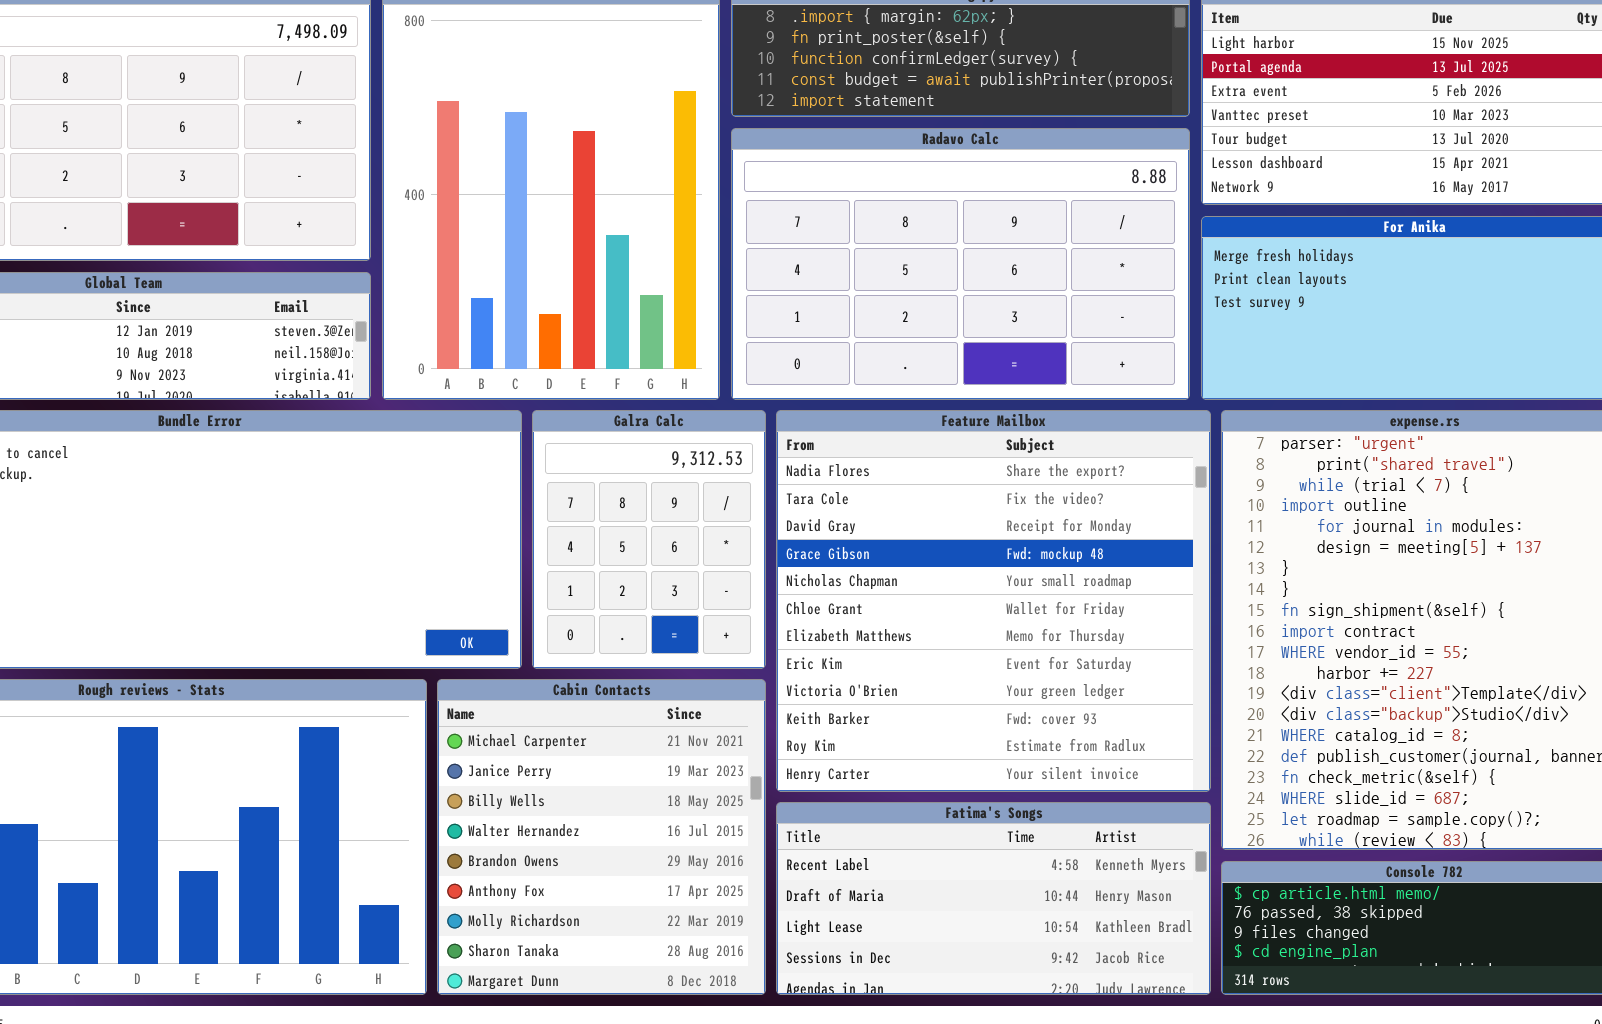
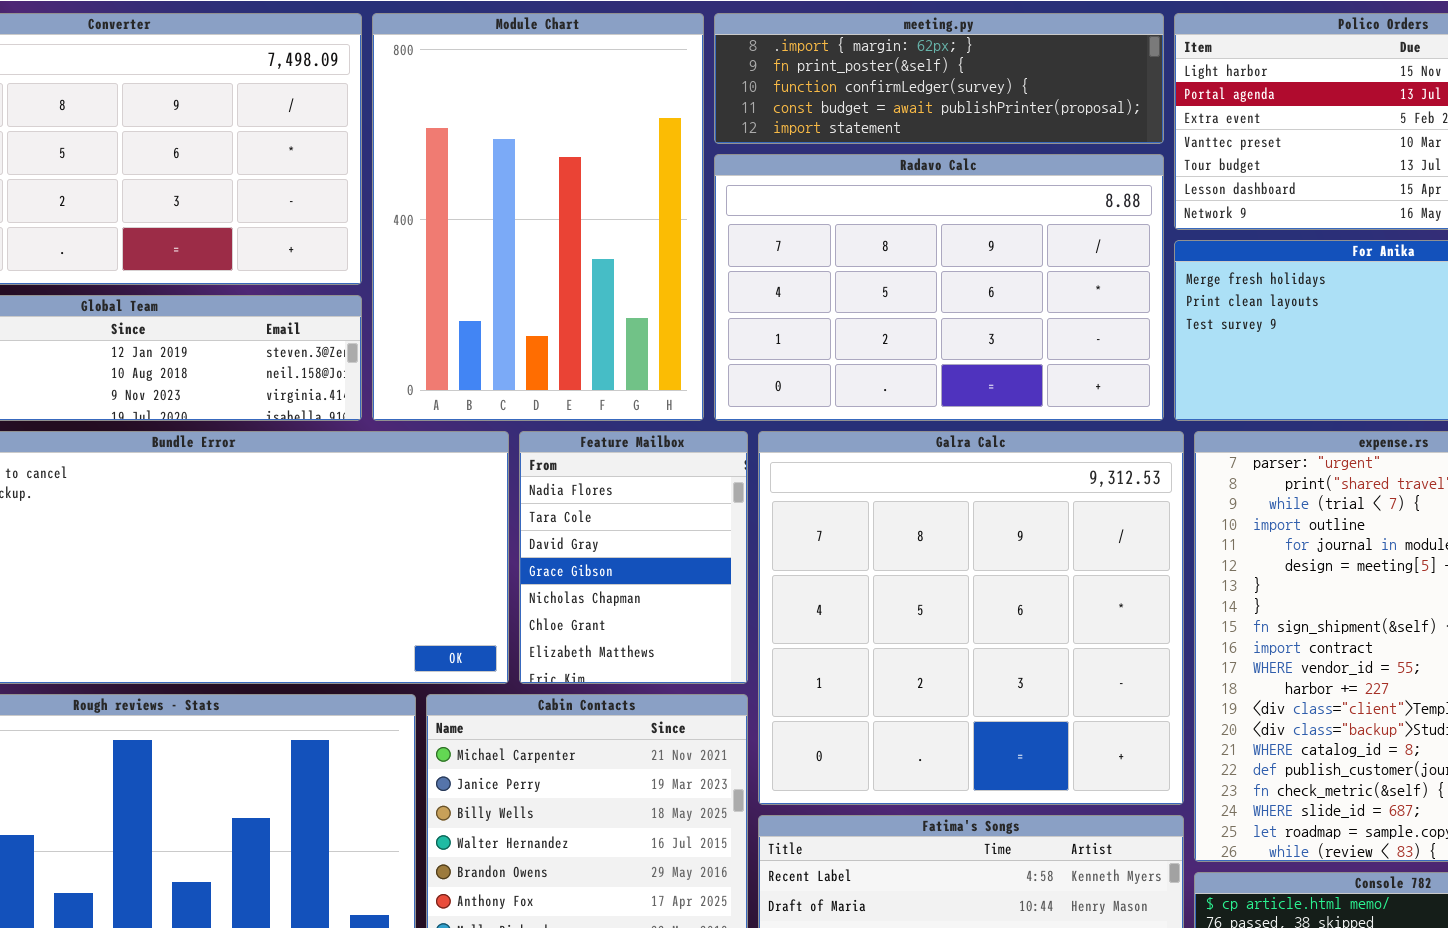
Galra Calc: [532,410,766,669] -> [758,431,1184,805], moved, resized
Feature Mailbox: [776,410,1211,792] -> [519,431,748,684], moved, resized

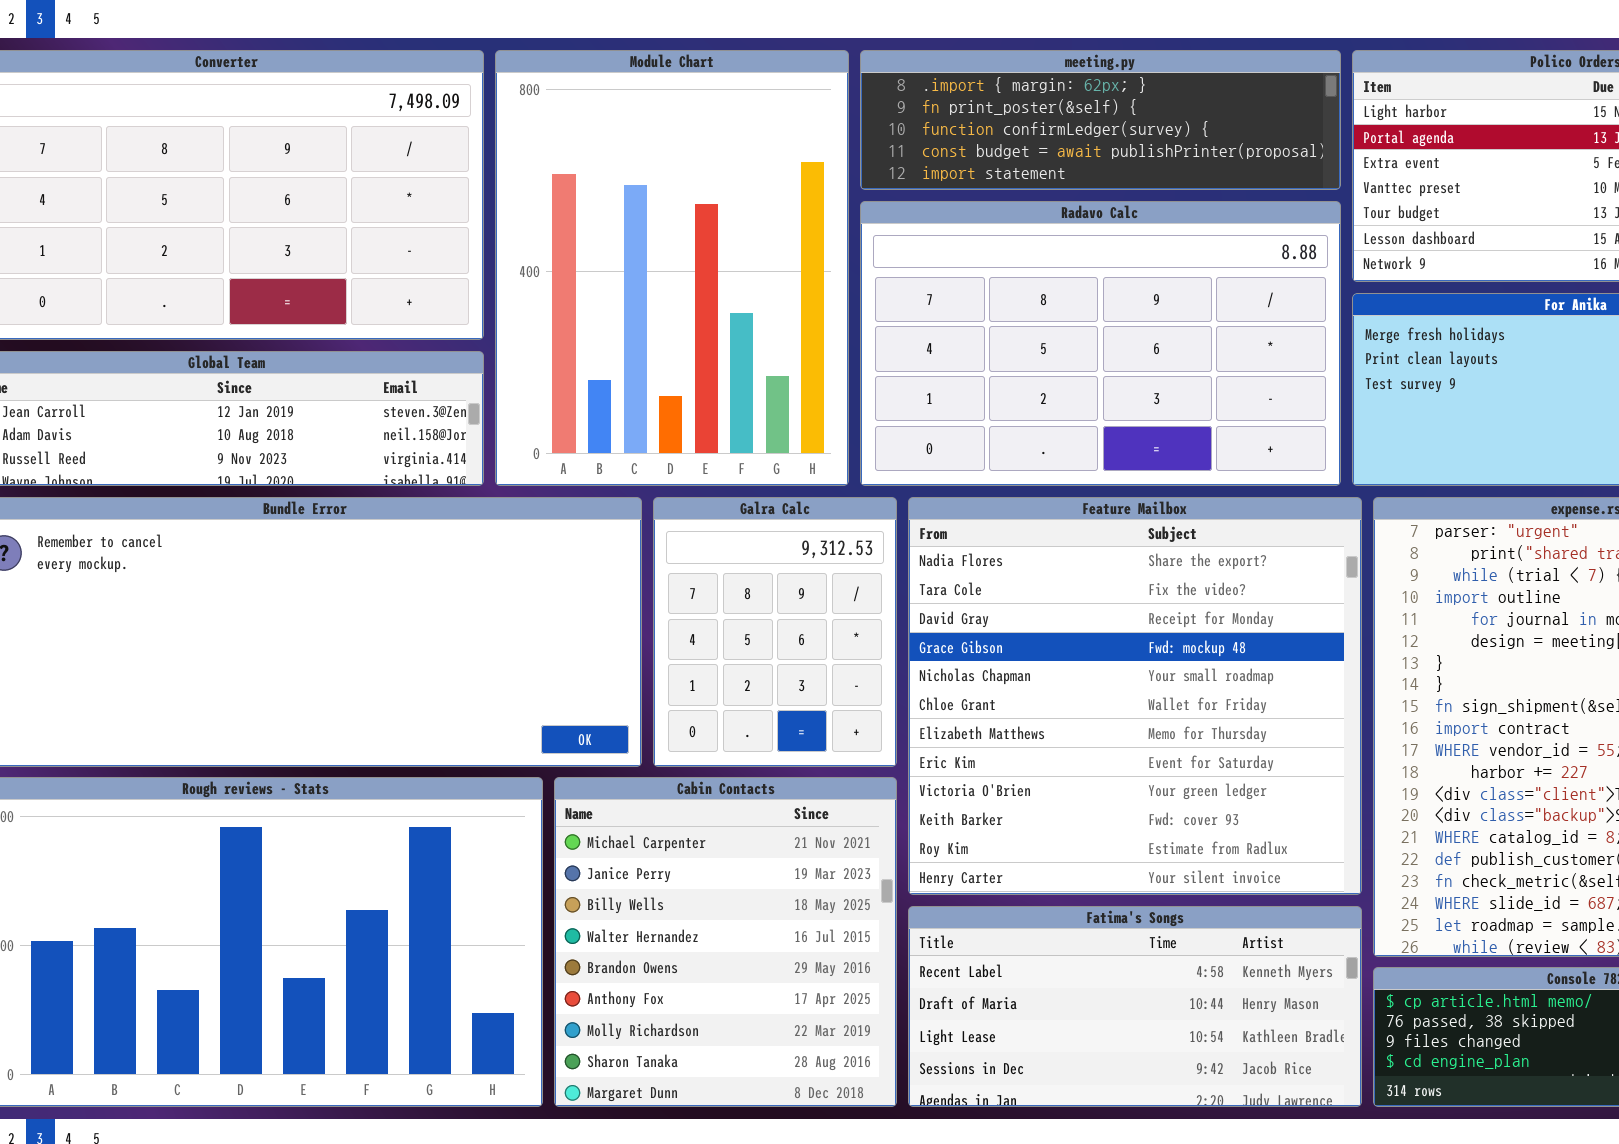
Feature Mailbox: [519,431,748,684] -> [908,497,1362,895], moved, resized
Galra Calc: [758,431,1184,805] -> [653,497,897,767], moved, resized

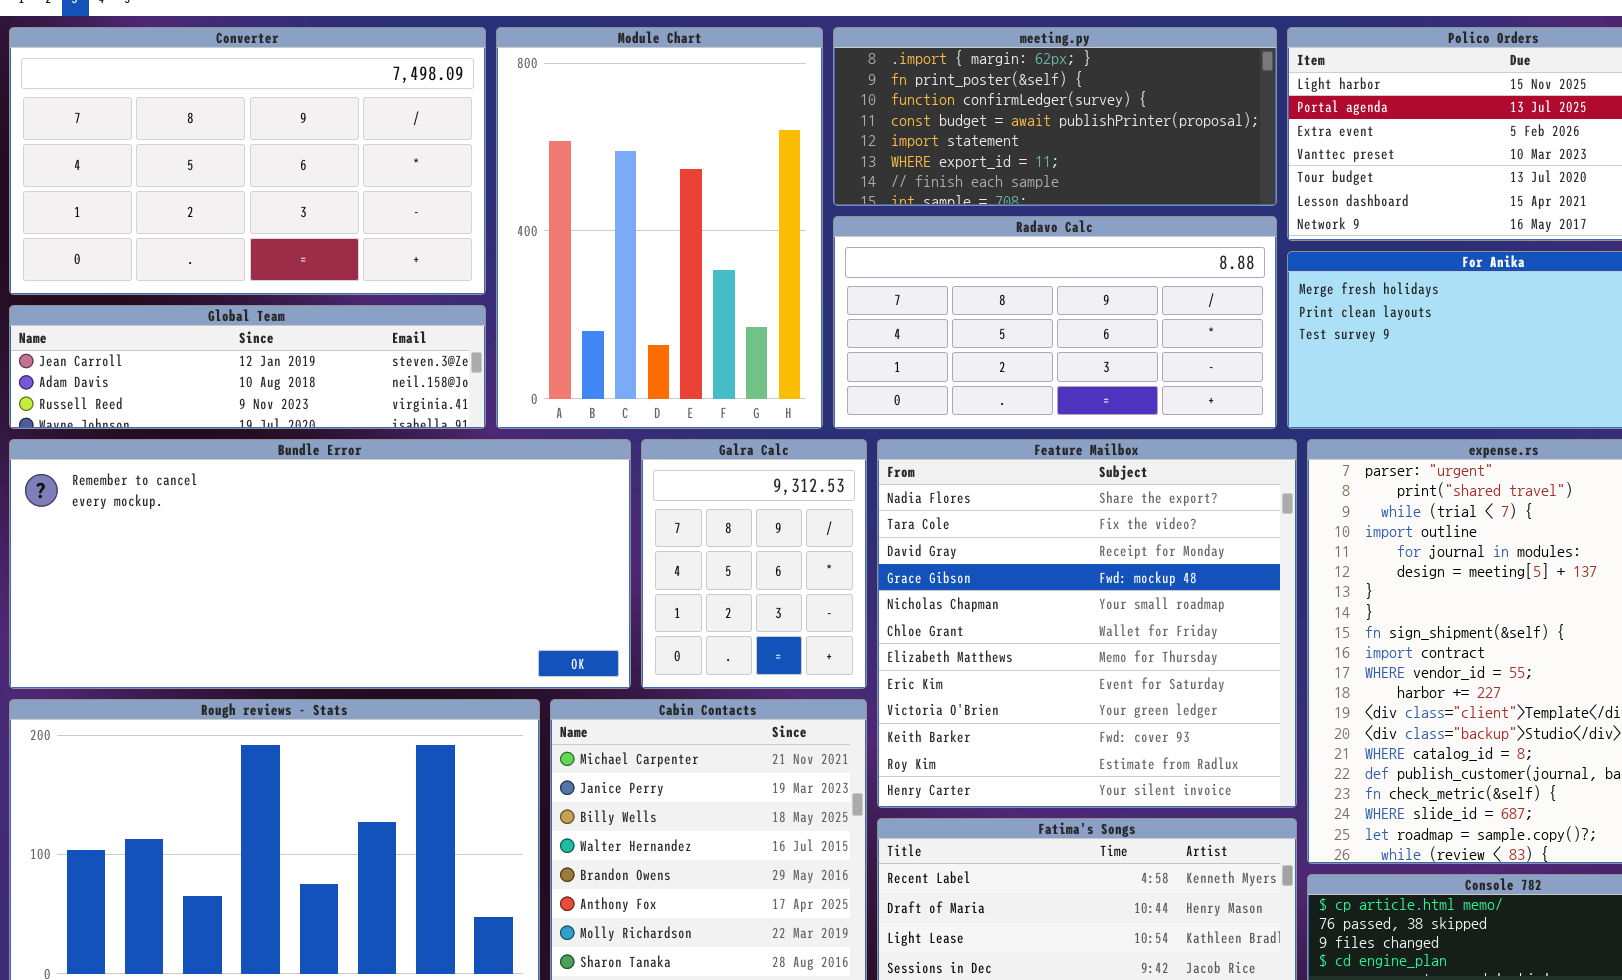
meeting.py: [860,50,1341,190] -> [833,27,1277,206], resized
Radavo Calc: [860,201,1341,486] -> [833,216,1277,429], resized

